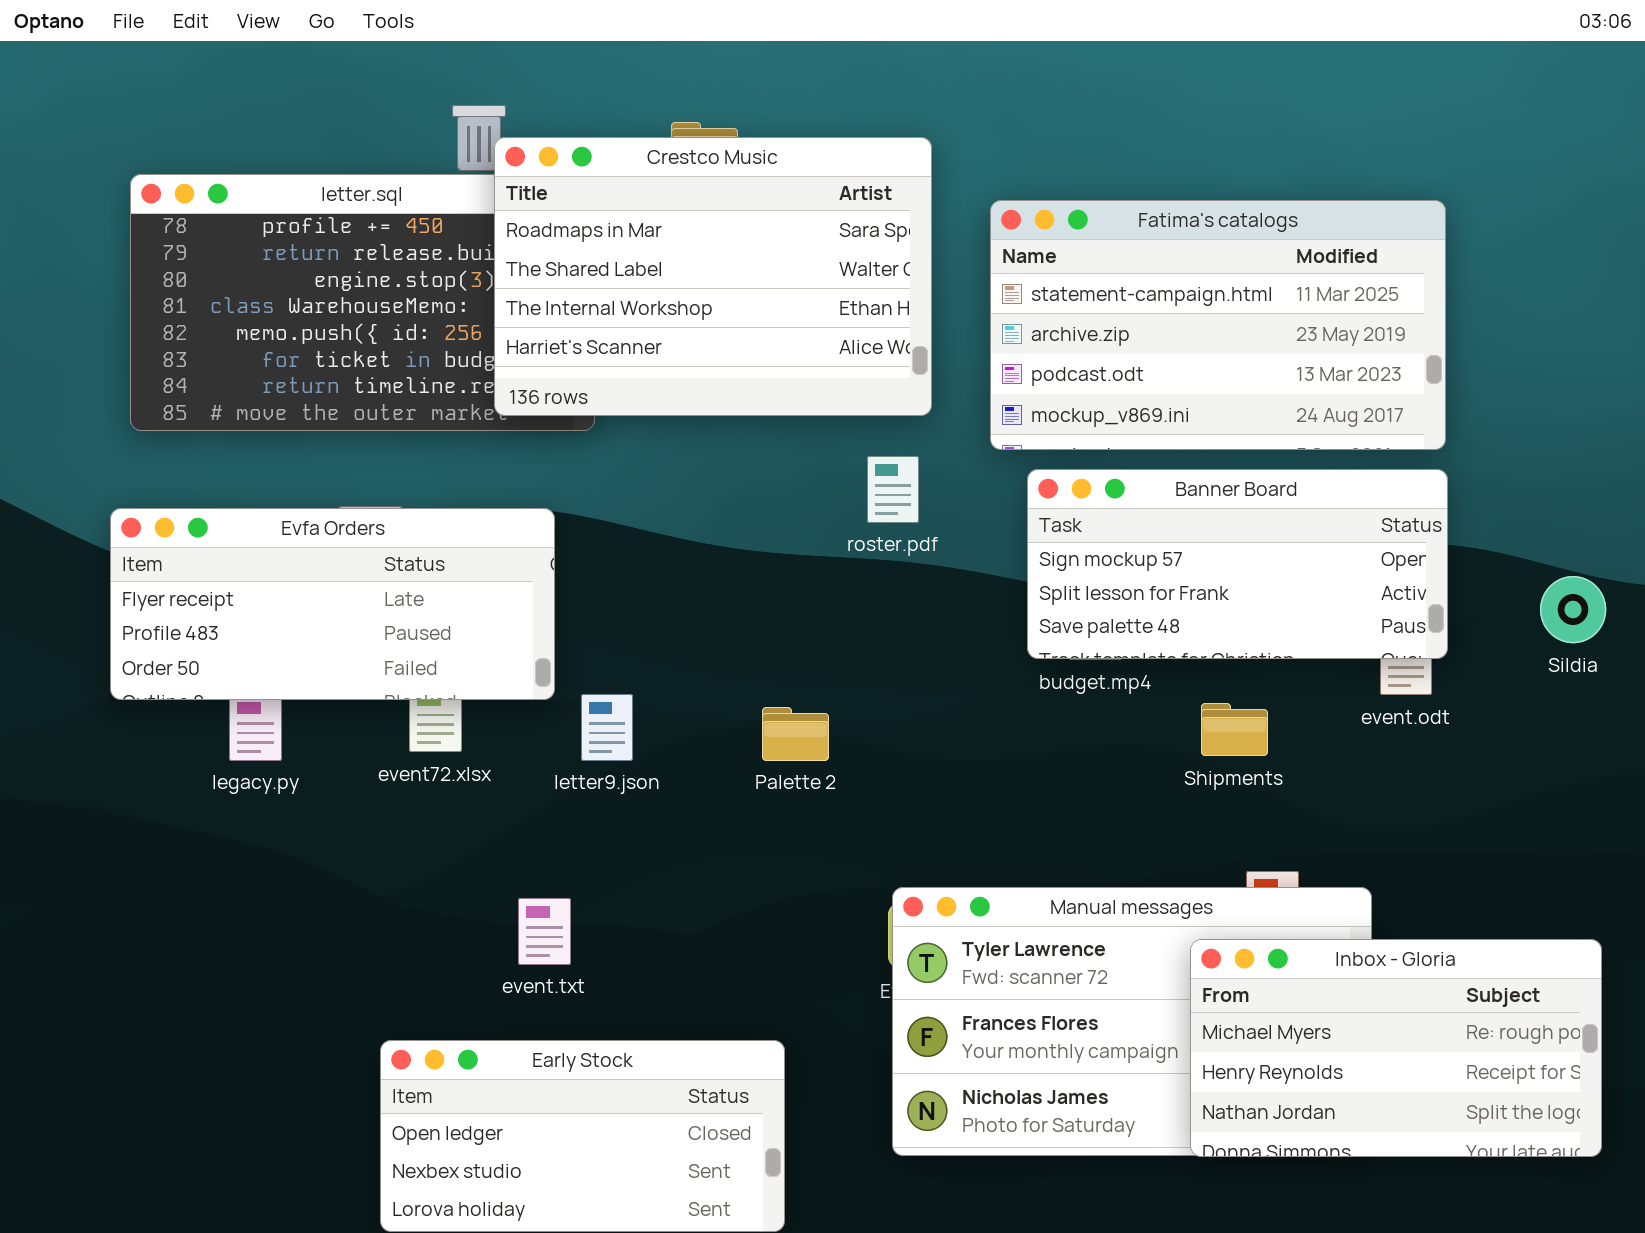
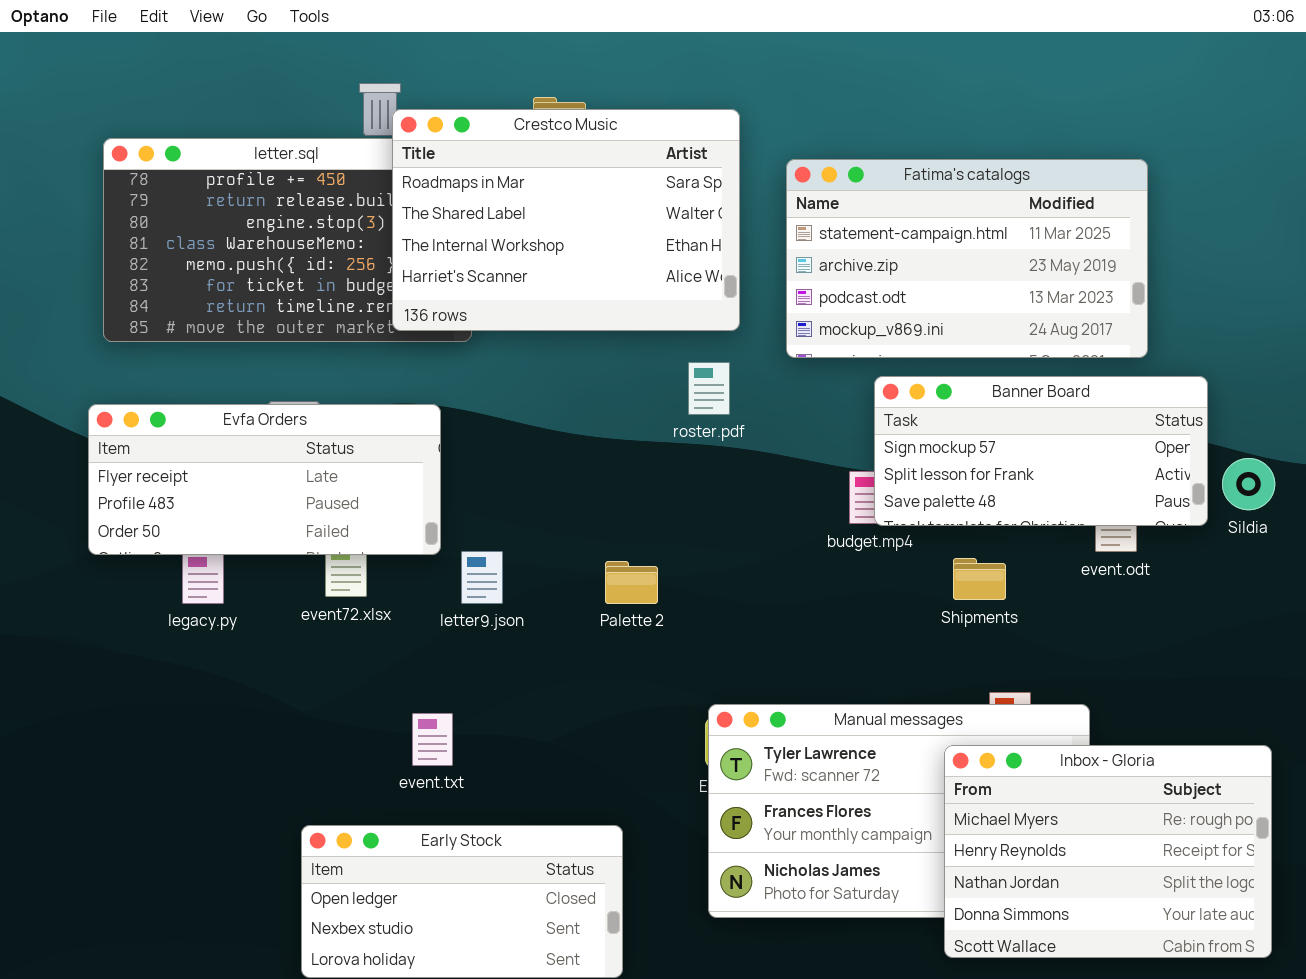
Banner Board: [1027,469,1448,659] -> [874,376,1208,526], moved
Inbox - Gloria: [1190,939,1602,1157] -> [944,745,1272,958], resized

